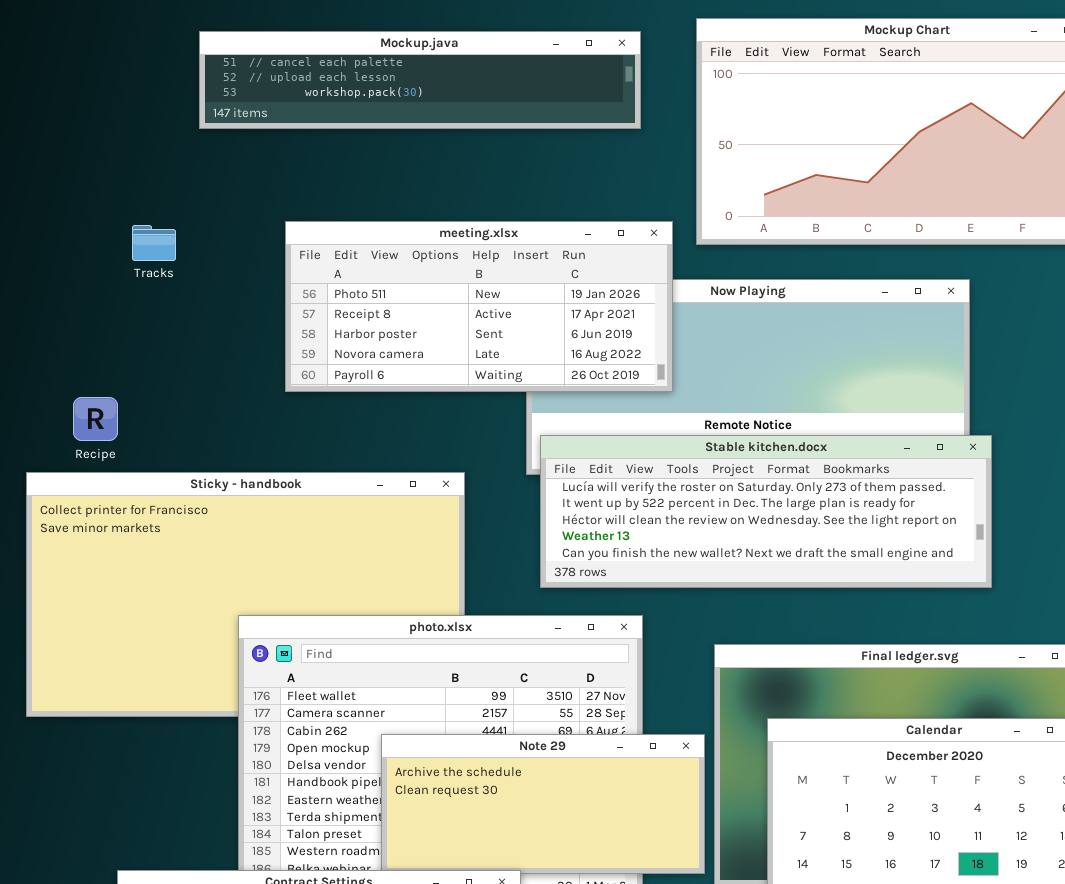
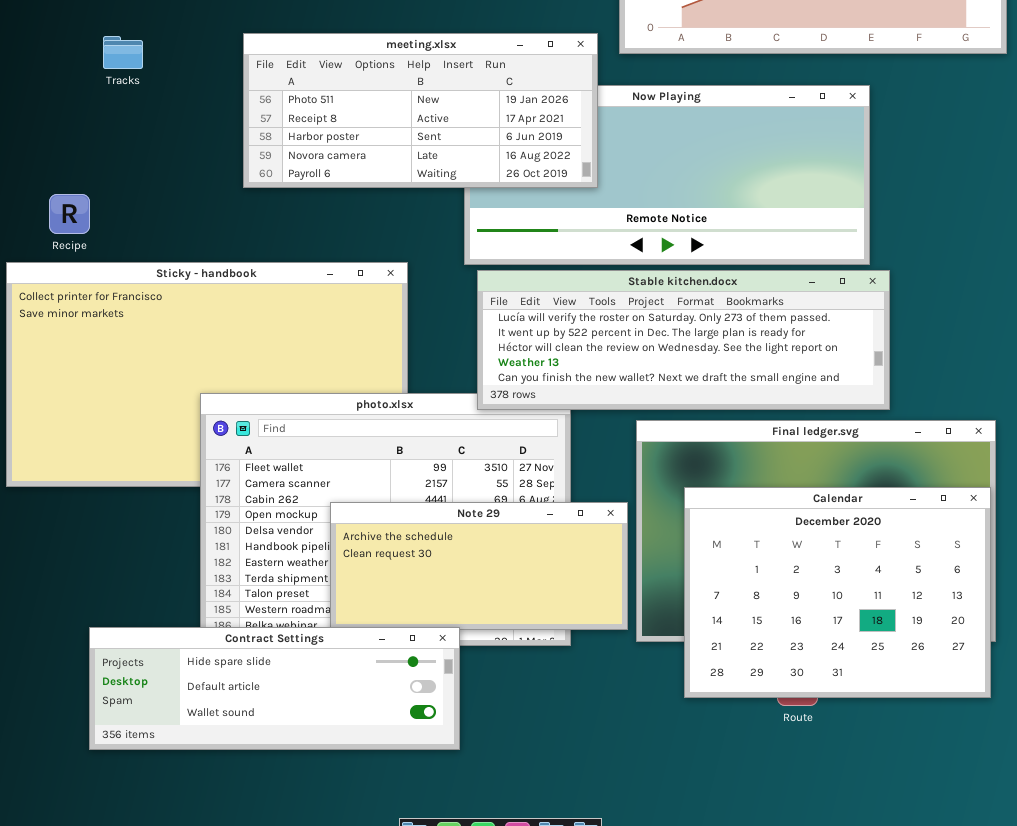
Stable kitchen.docx: [540,435,992,588] -> [477,270,890,410], moved

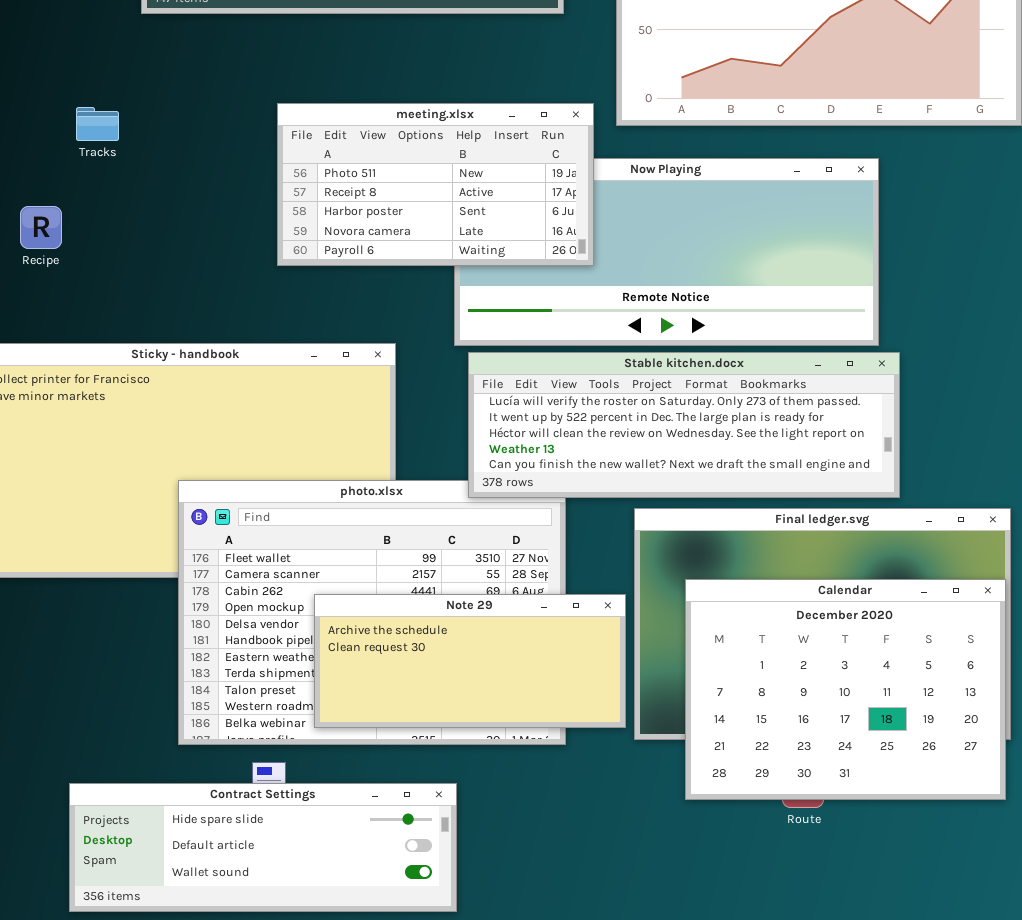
meeting.xlsx: [243,33,598,188] -> [277,103,594,266], resized
Recipe: [49,194,90,234] -> [20,206,62,249], moved
Contract Settings: [89,627,460,750] -> [69,783,457,912], moved

